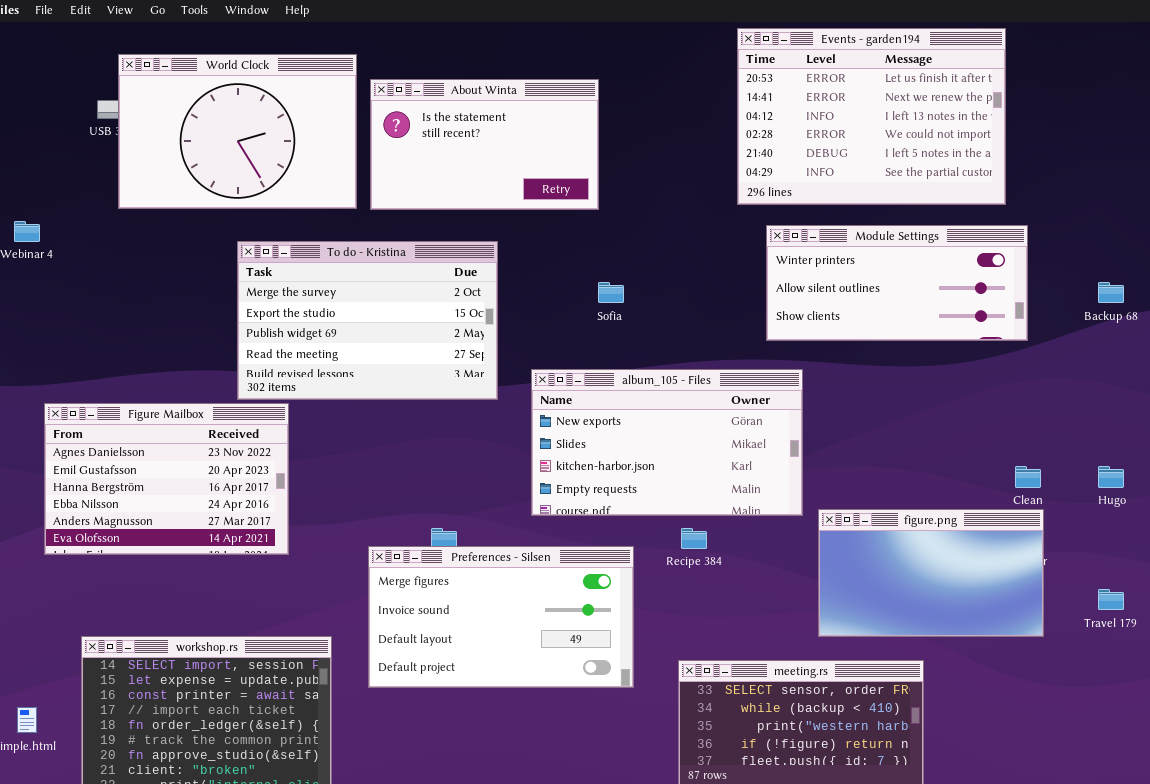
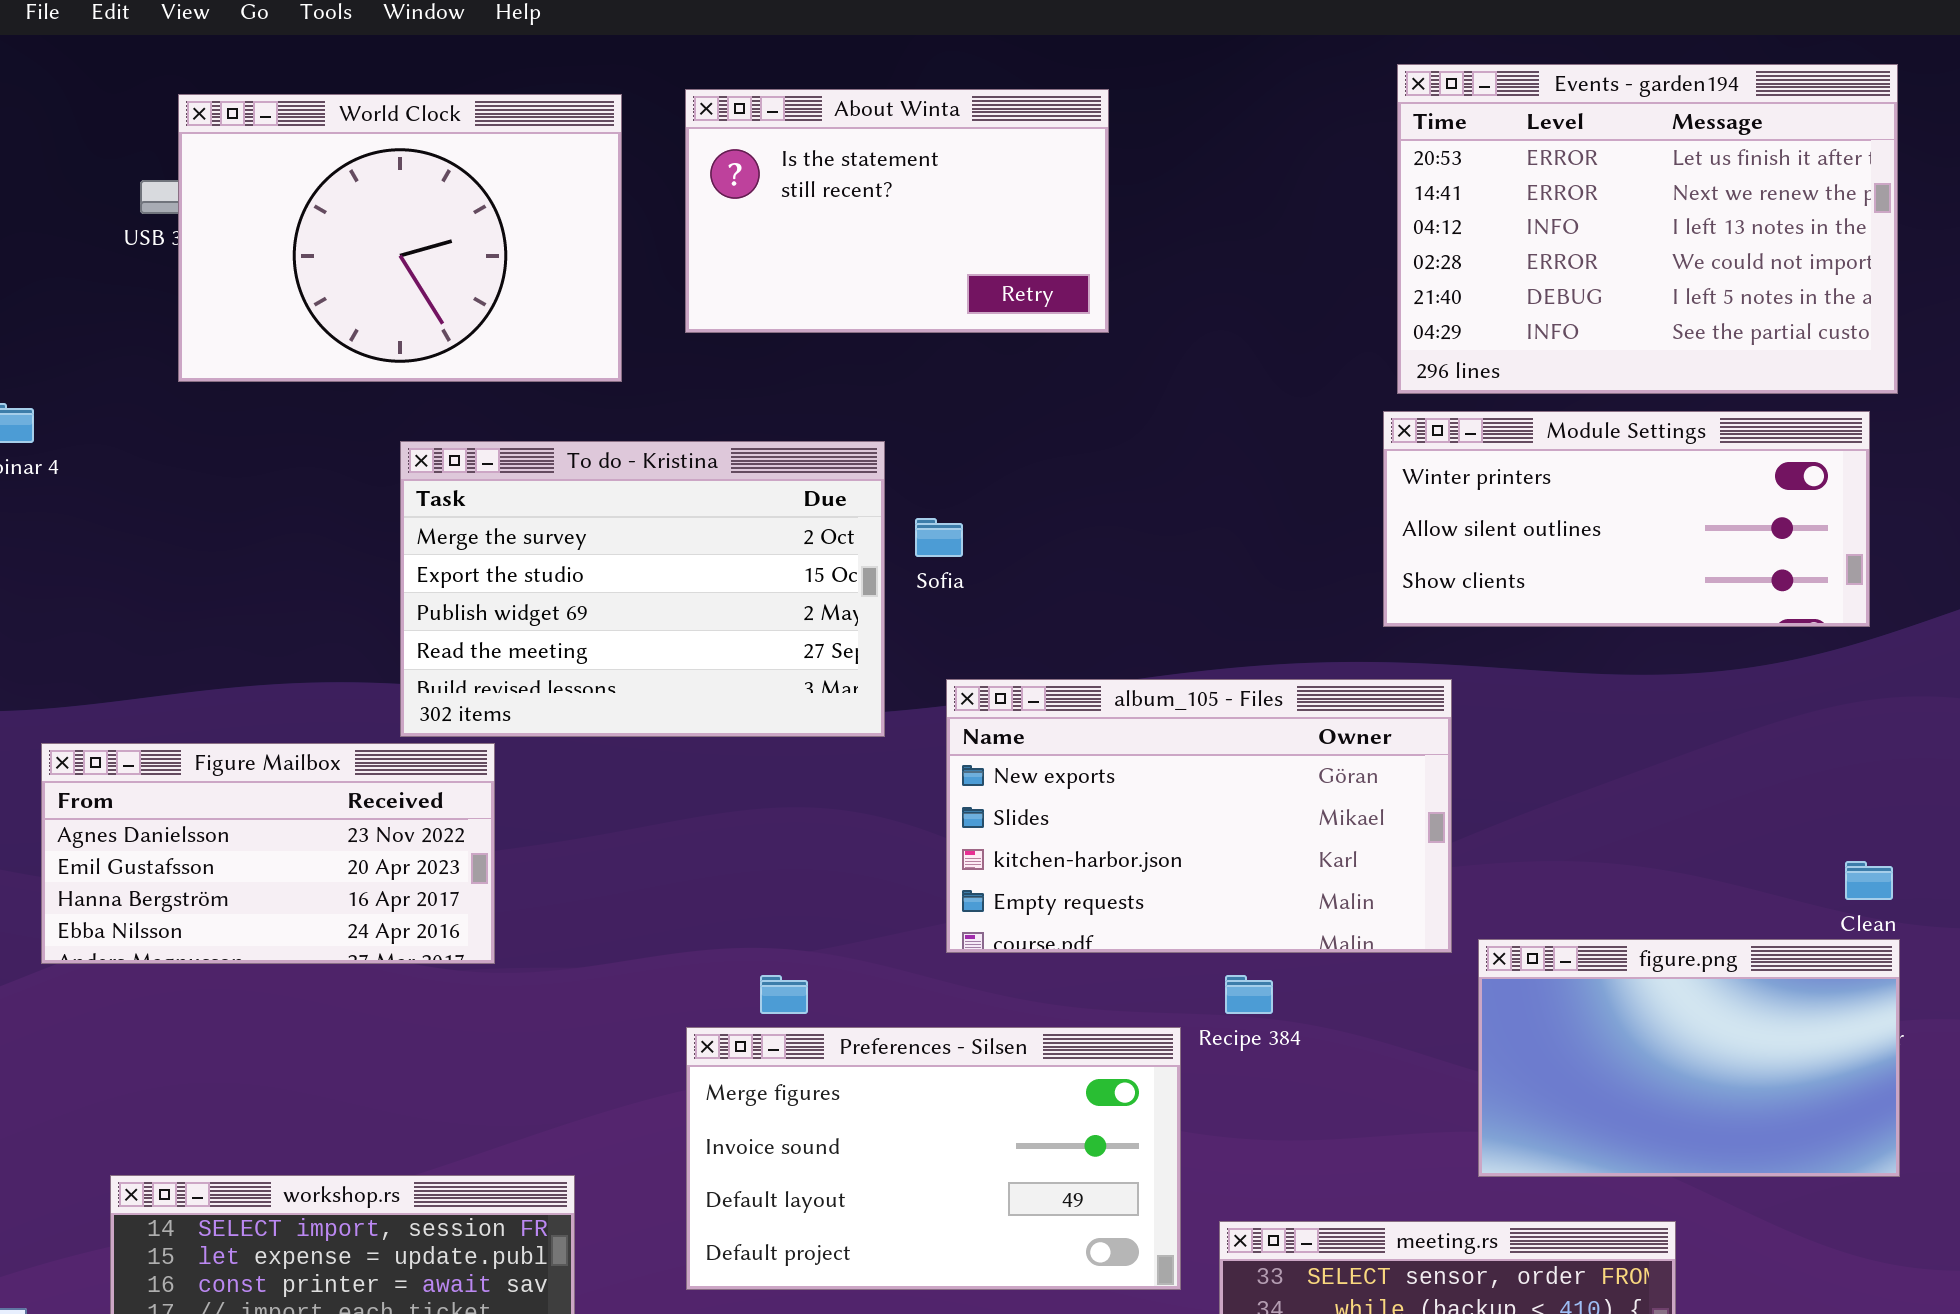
Events - garden194: [737,28,1006,205] -> [1397,64,1898,394], moved
About Winta: [370,79,599,210] -> [685,89,1109,333], moved
Sofia: [598,282,624,303] -> [915,518,963,557], moved
Figure Mailbox: [44,403,289,555] -> [41,743,495,964], resized
Preferences - Silsen: [368,546,634,688] -> [686,1027,1181,1290], moved

